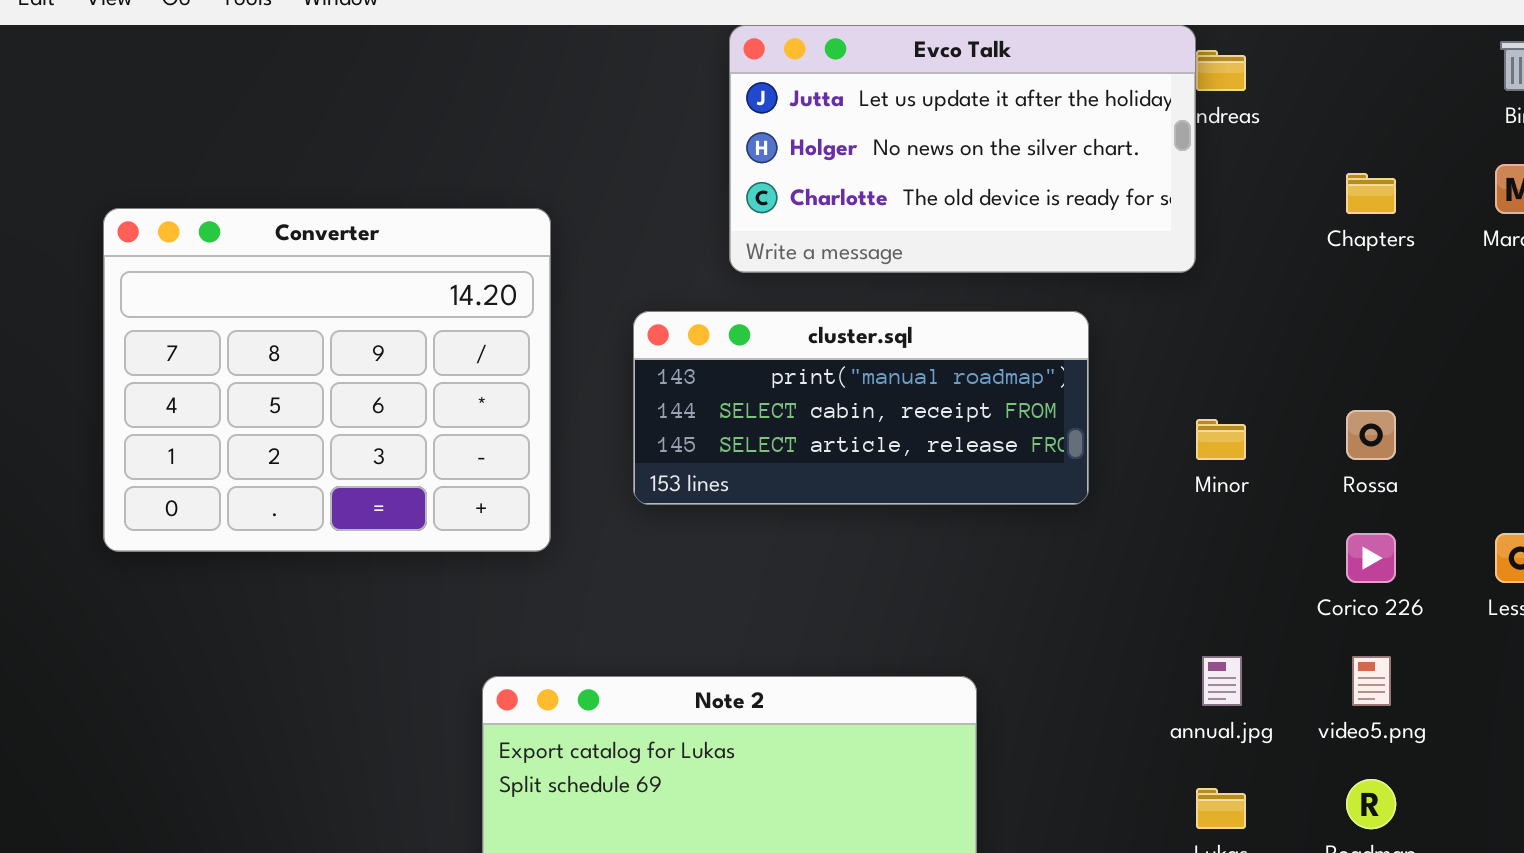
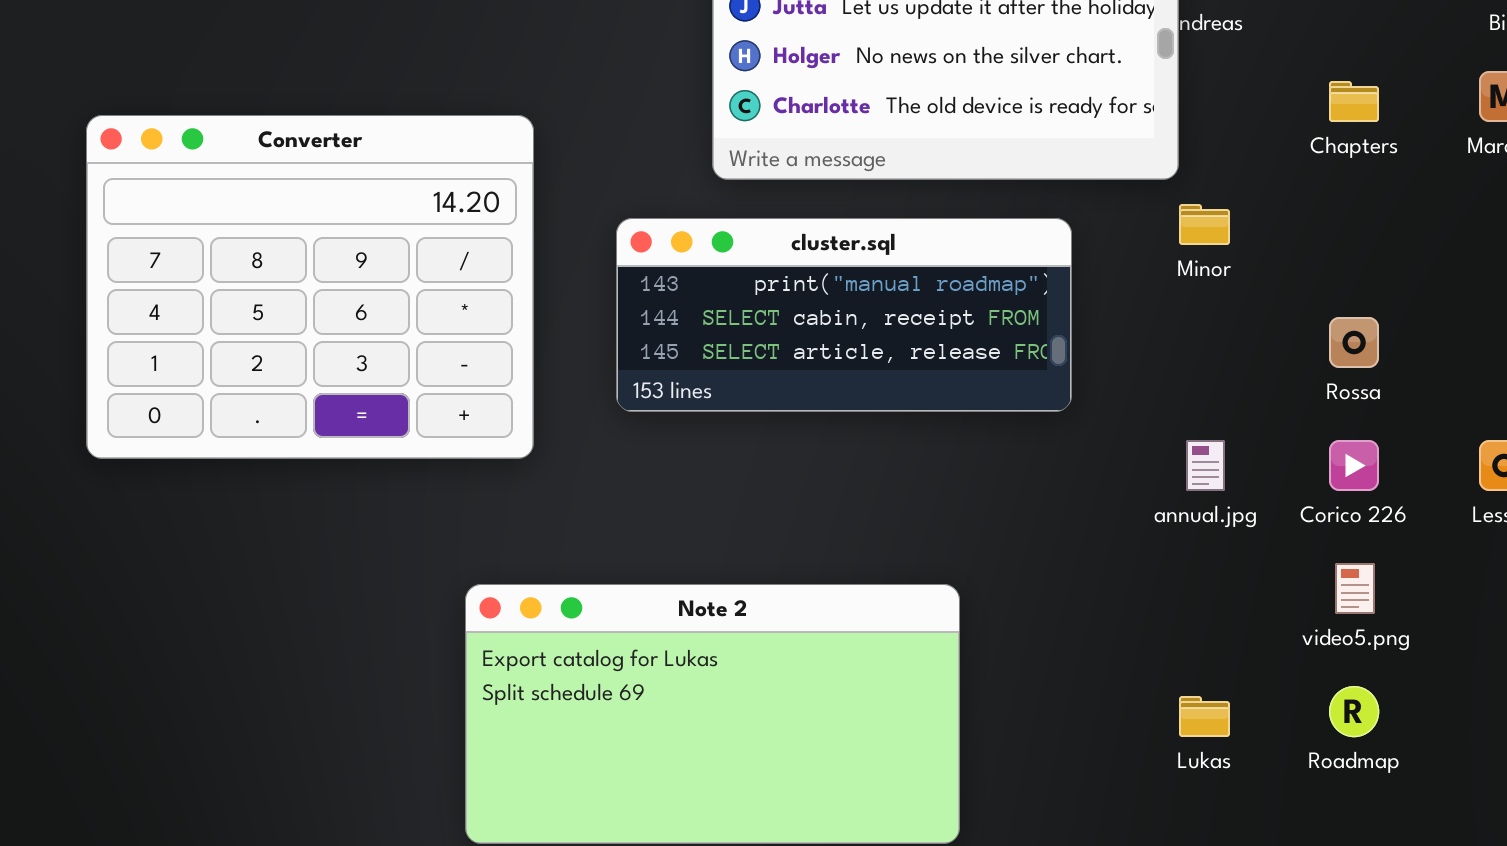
Minor: [1196,419,1246,460] -> [1179,204,1230,245], moved
annual.jpg: [1202,656,1242,706] -> [1186,440,1225,491], moved

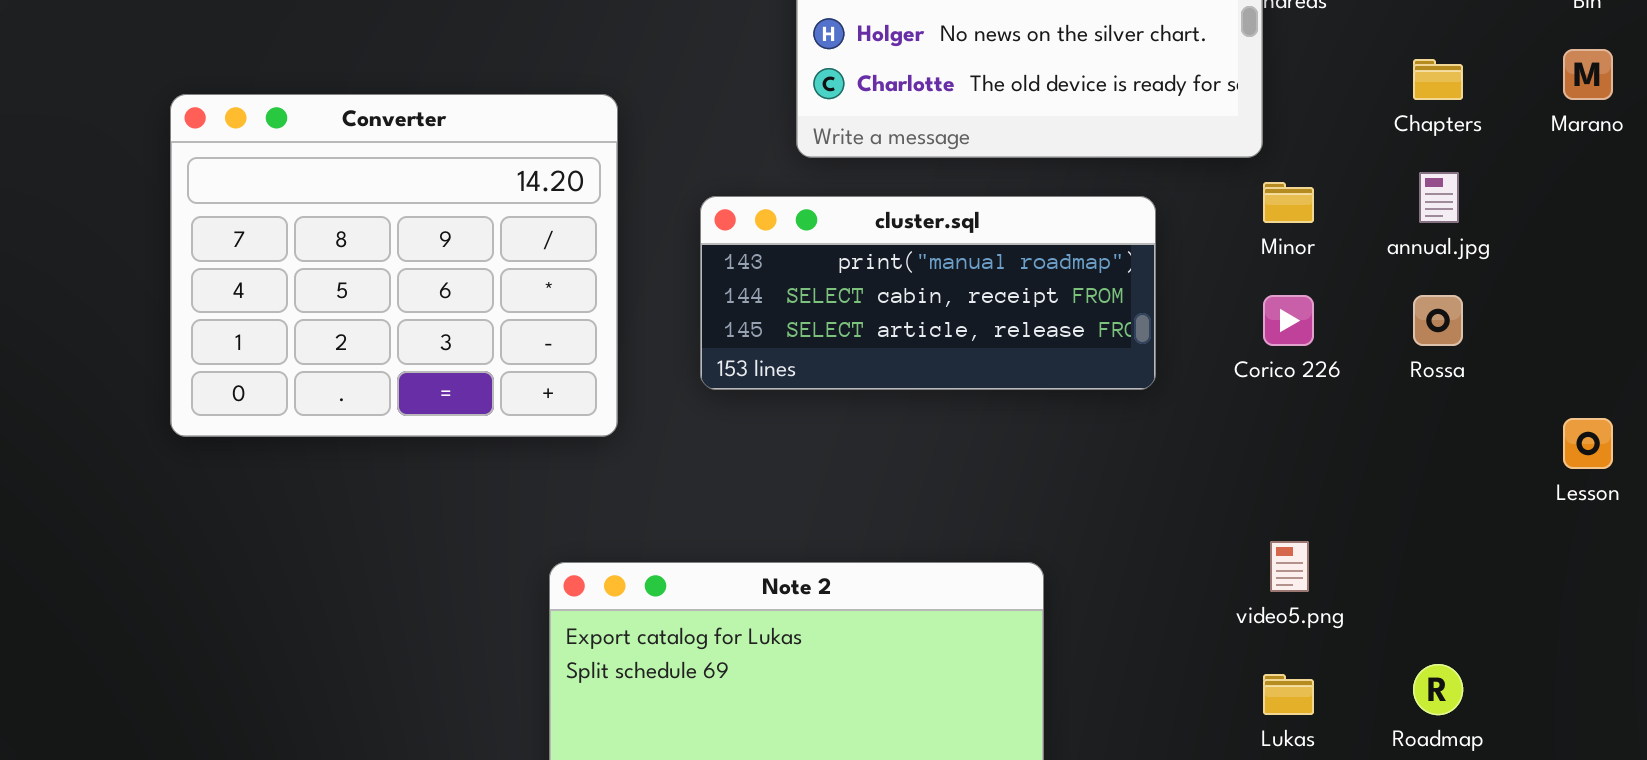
annual.jpg: [1186,440,1225,491] -> [1419,172,1459,223], moved
Corico 226: [1329,440,1379,491] -> [1263,295,1314,346], moved
video5.png: [1335,563,1375,614] -> [1270,541,1309,592], moved

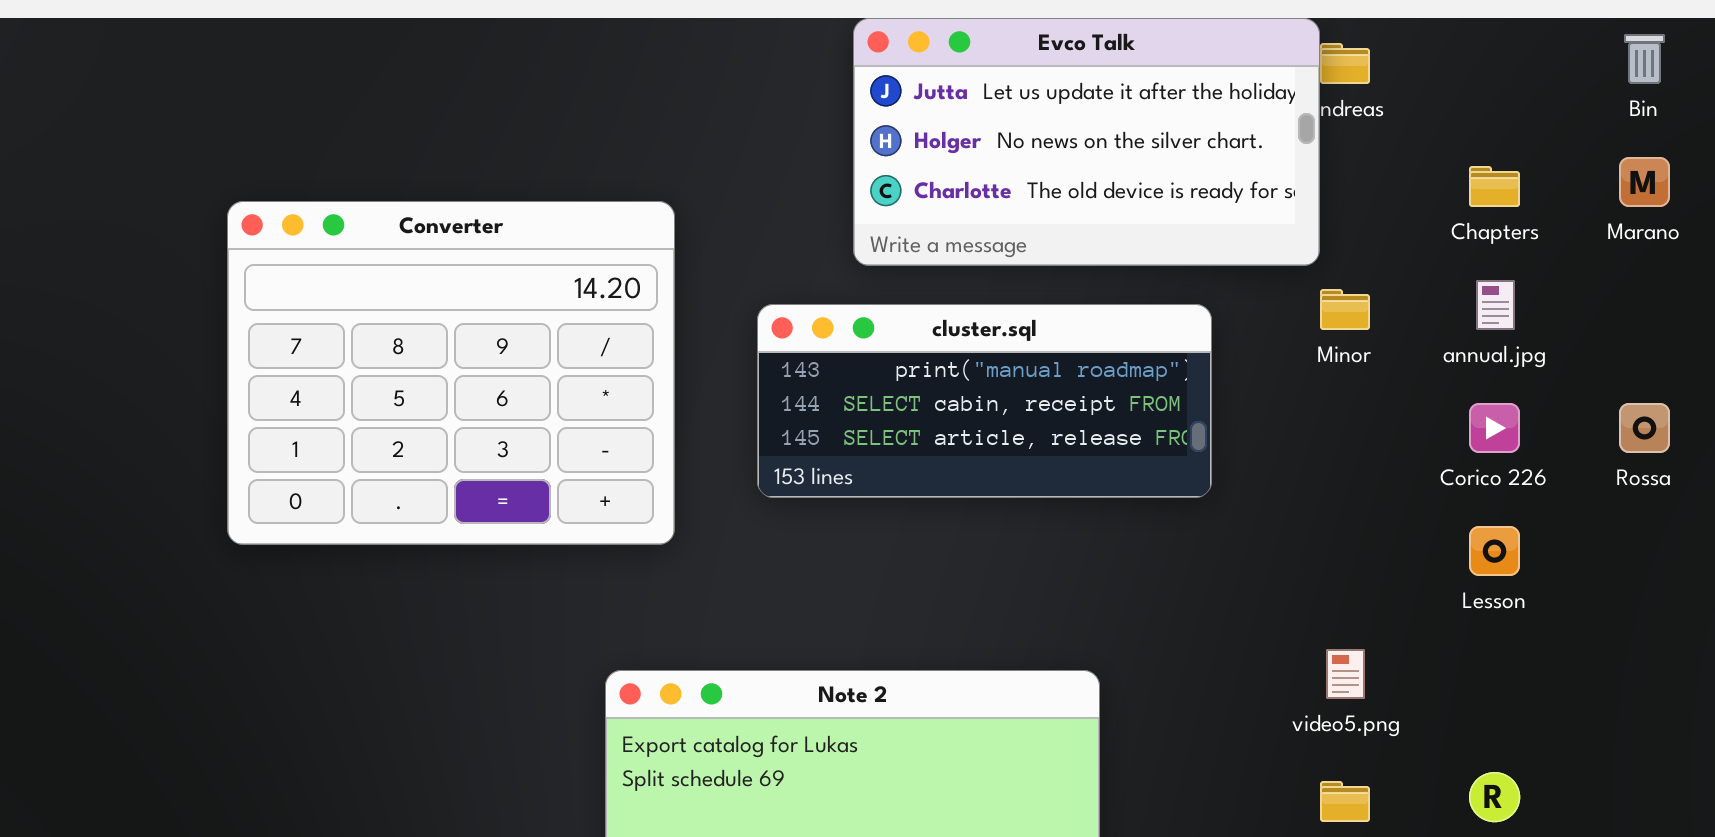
Corico 226: [1263,295,1314,346] -> [1469,403,1520,453], moved
Rossa: [1413,295,1463,346] -> [1619,403,1670,453], moved
Lesson: [1563,418,1613,469] -> [1469,526,1520,576], moved

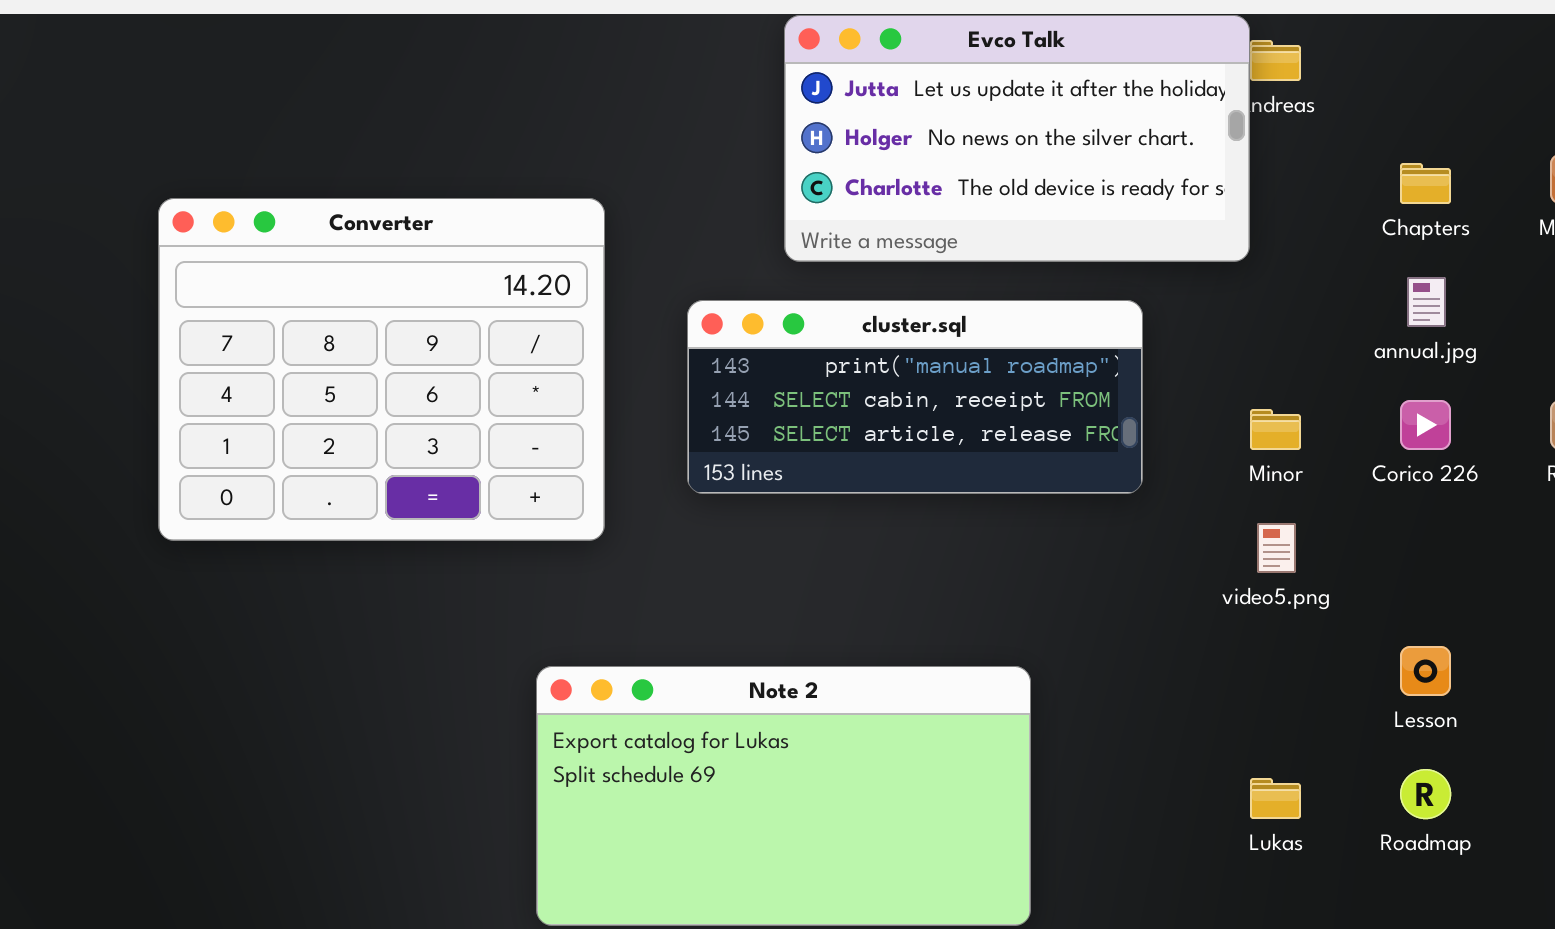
Minor: [1320,289,1370,330] -> [1250,409,1301,450], moved
Lesson: [1469,526,1520,576] -> [1400,646,1451,696], moved
video5.png: [1326,649,1365,699] -> [1257,523,1296,573], moved

